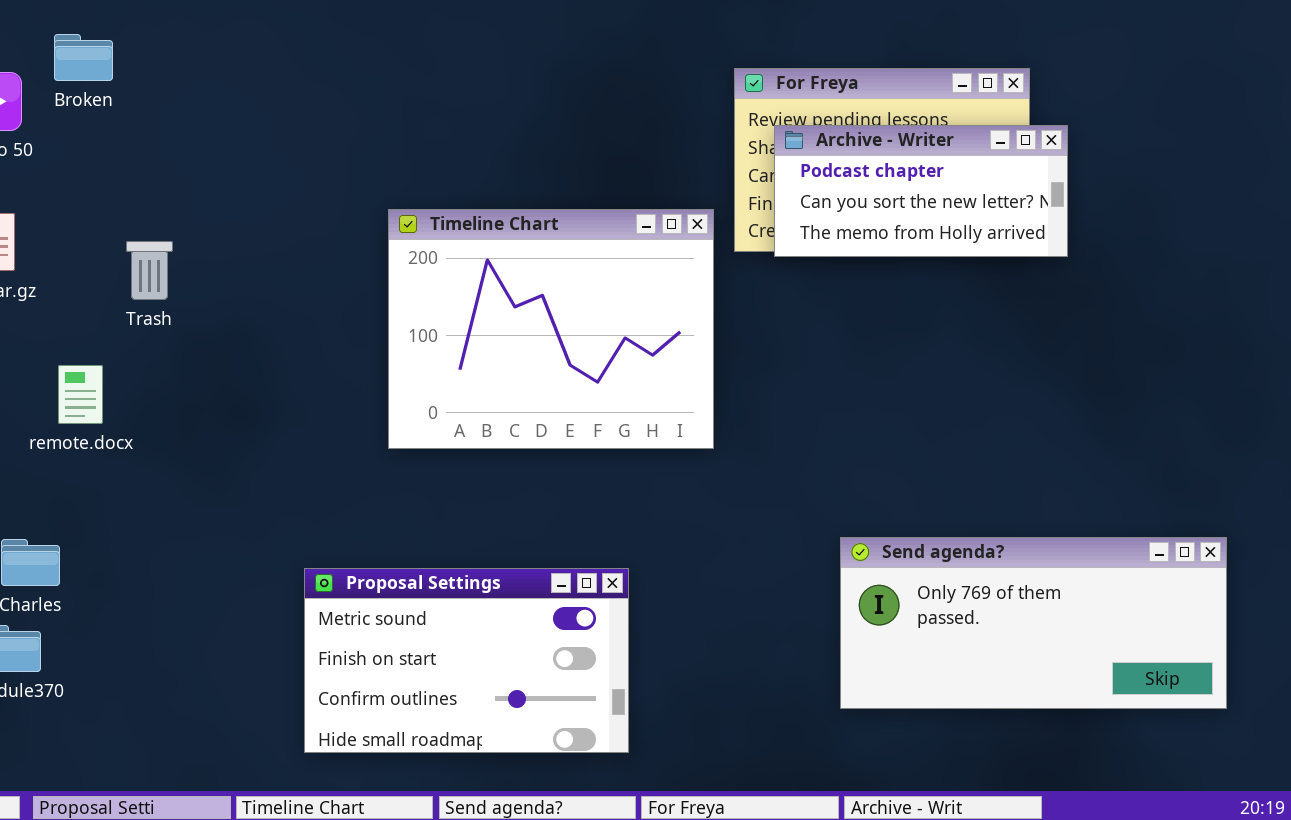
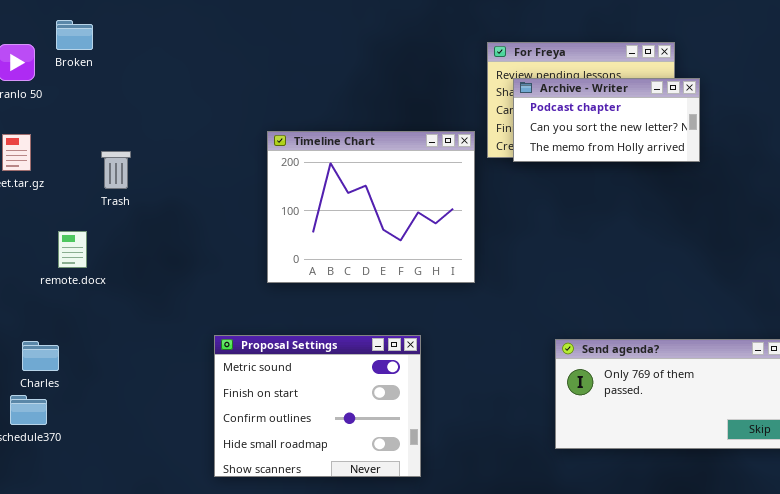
Proposal Settings: [304,568,629,753] -> [214,335,421,477], resized

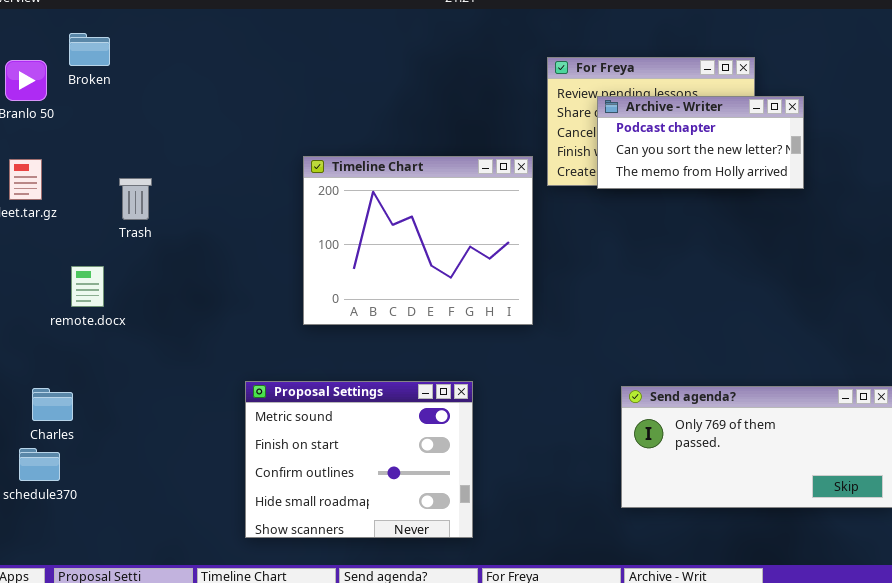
Archive - Writer: [513,78,700,162] -> [597,96,804,189], moved

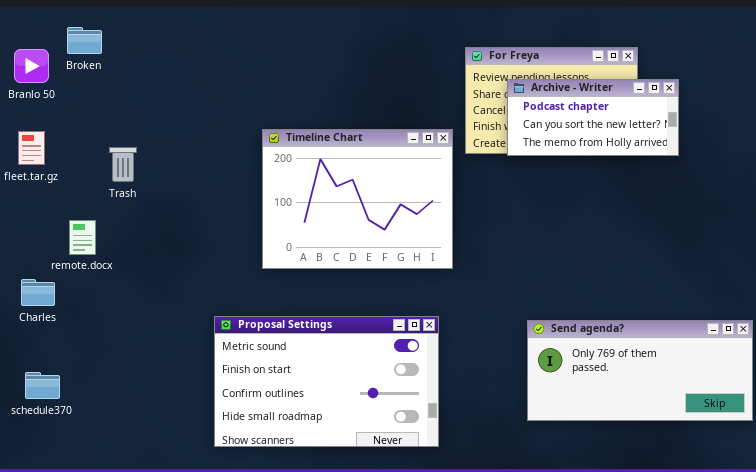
Proposal Settings: [245,381,473,538] -> [214,316,439,447], resized
Charles: [32,388,73,421] -> [21,279,55,306], moved

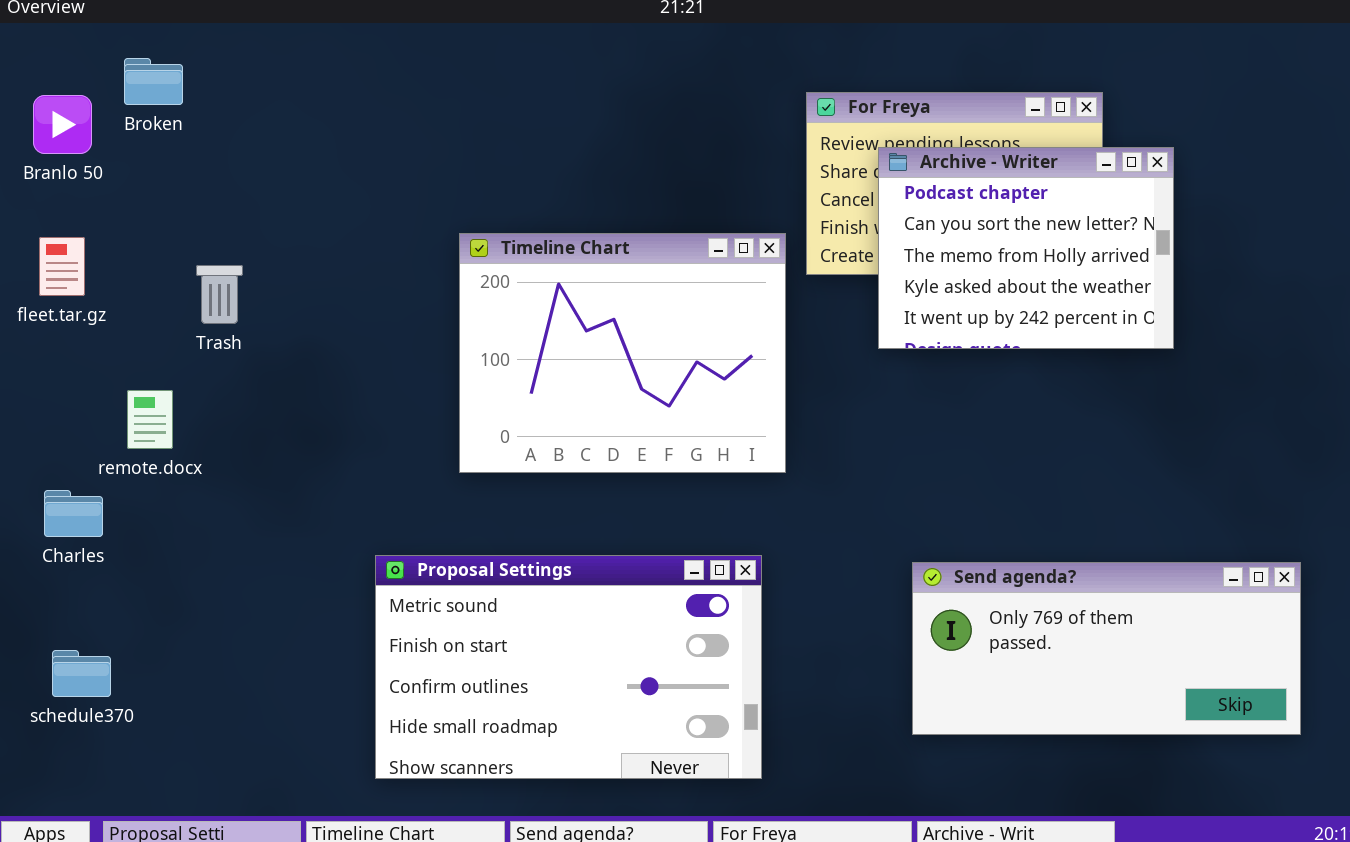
Archive - Writer: [507,79,679,156] -> [878,147,1174,349], resized

